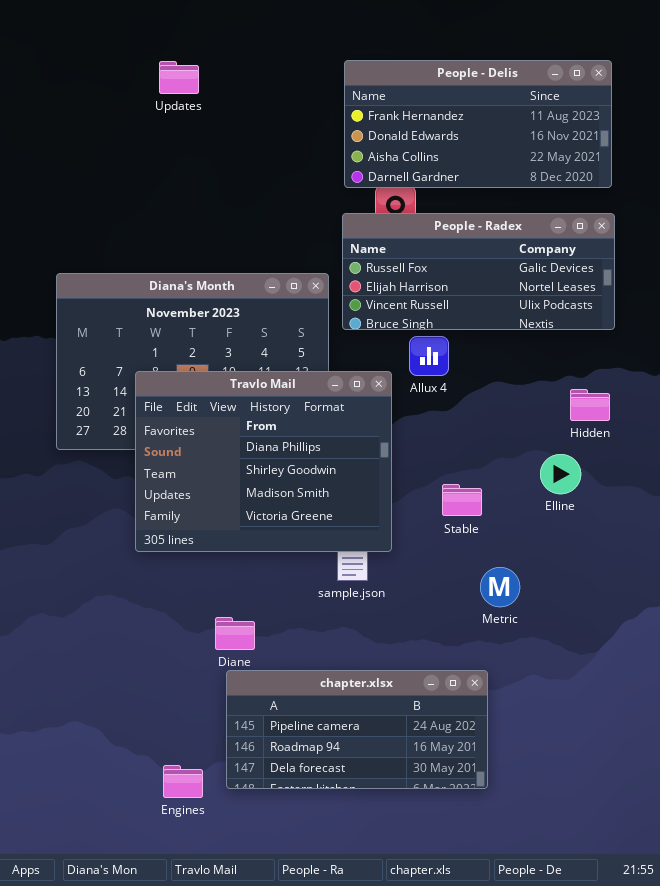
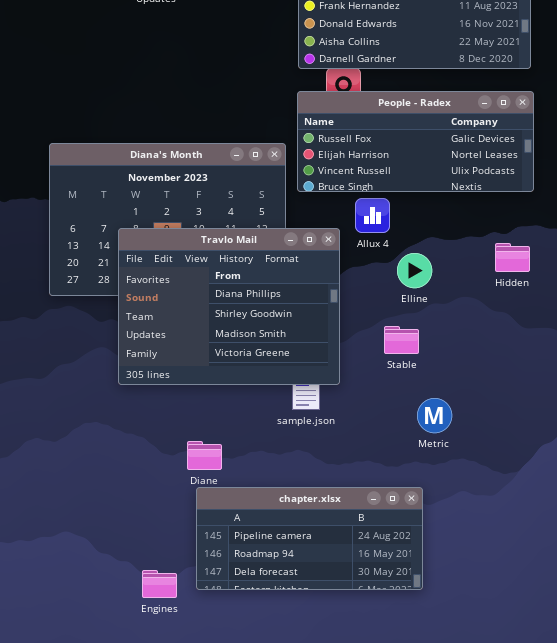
Elline: [540,454,581,494] -> [397,253,432,288], moved

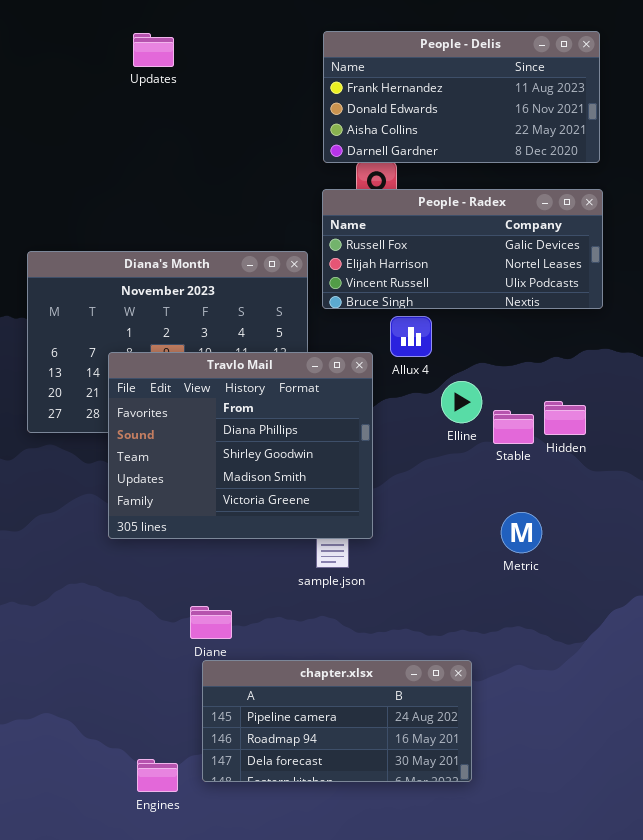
Hidden: [495,243,530,272] -> [544,401,586,435], moved
Stable: [384,326,419,354] -> [493,410,534,444], moved
Metric: [417,398,452,433] -> [501,512,542,553], moved

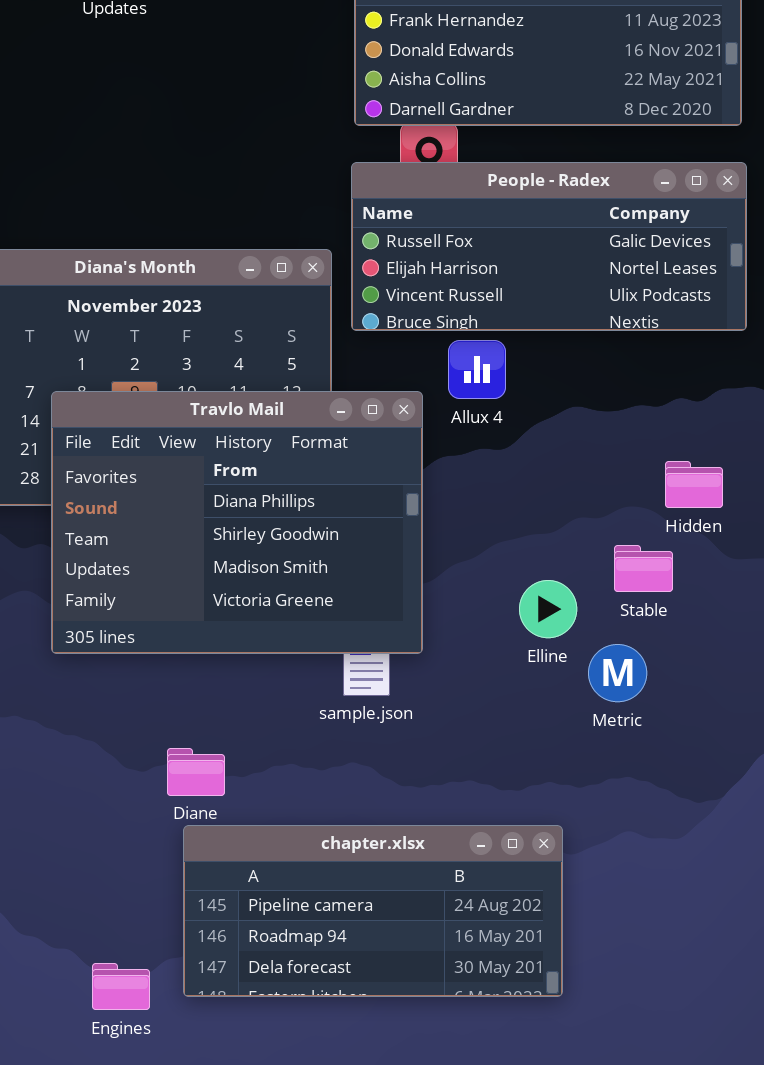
Elline: [441,381,482,423] -> [519,580,577,638], moved
Stable: [493,410,534,444] -> [614,545,673,592], moved
Metric: [501,512,542,553] -> [588,644,647,702], moved

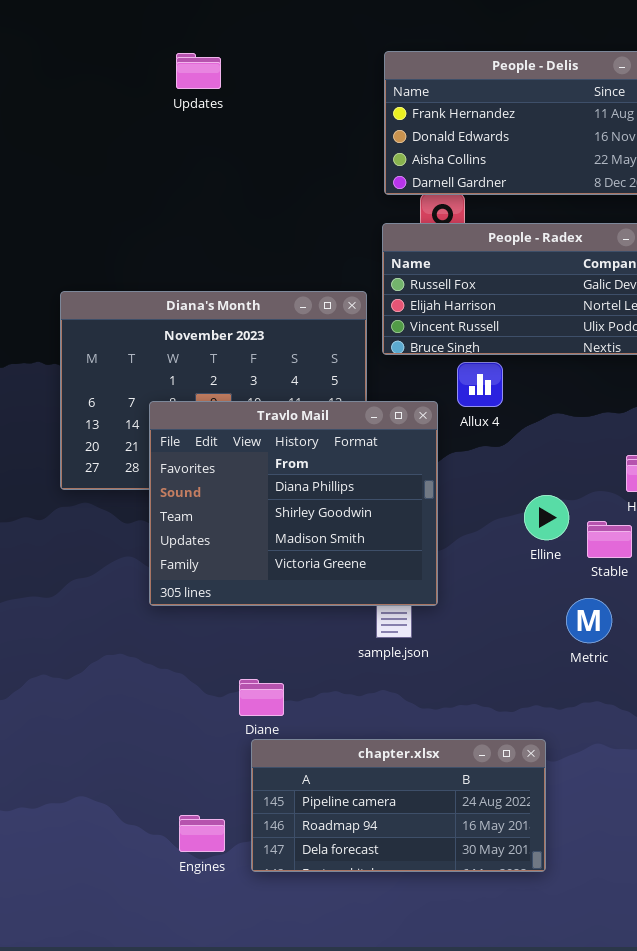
Elline: [519,580,577,638] -> [524,495,569,540], moved
Engines: [92,963,150,1010] -> [179,815,225,852], moved

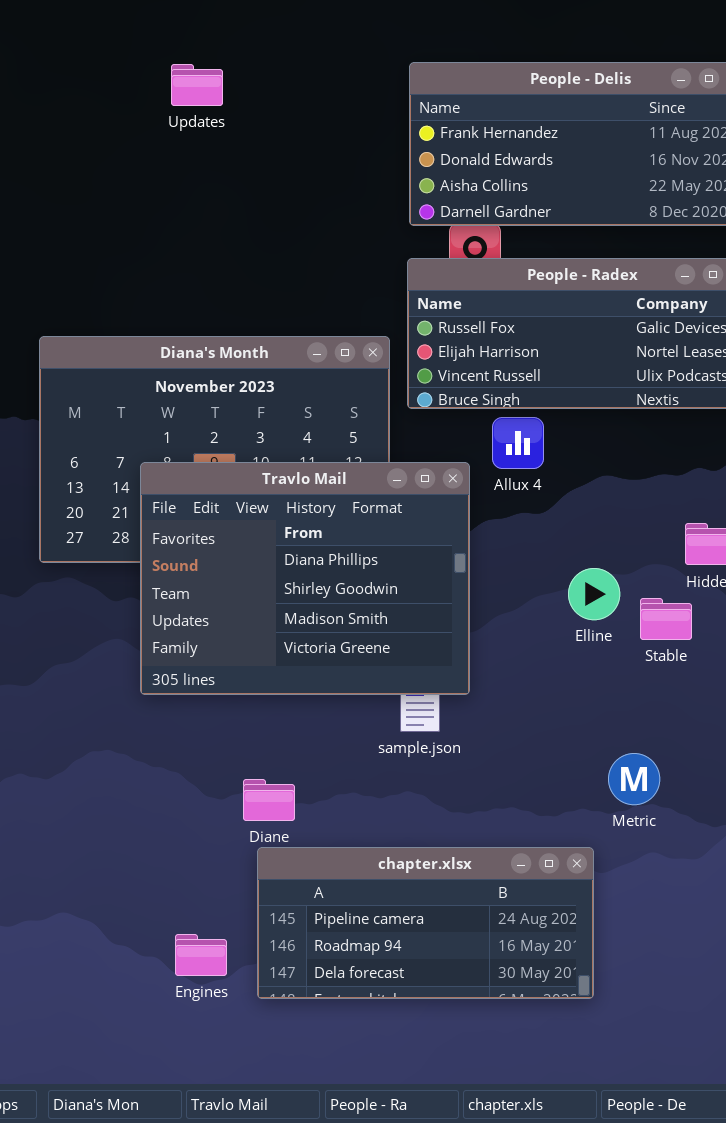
Metric: [566,598,612,643] -> [608,753,660,805], moved

